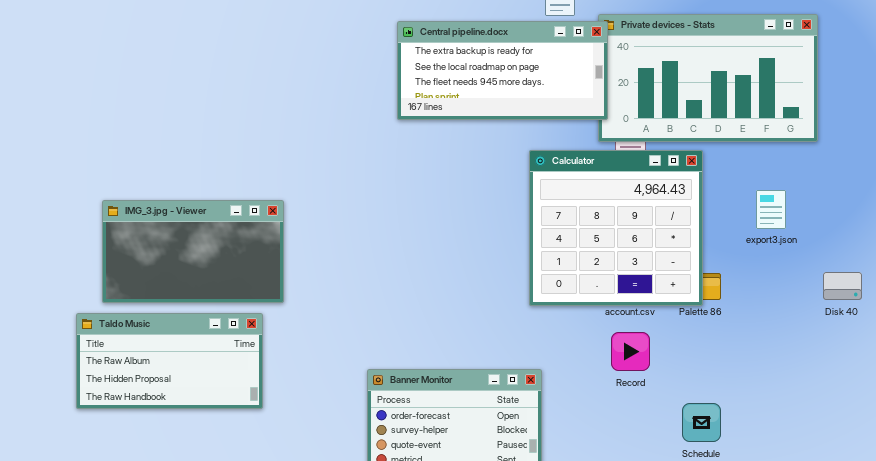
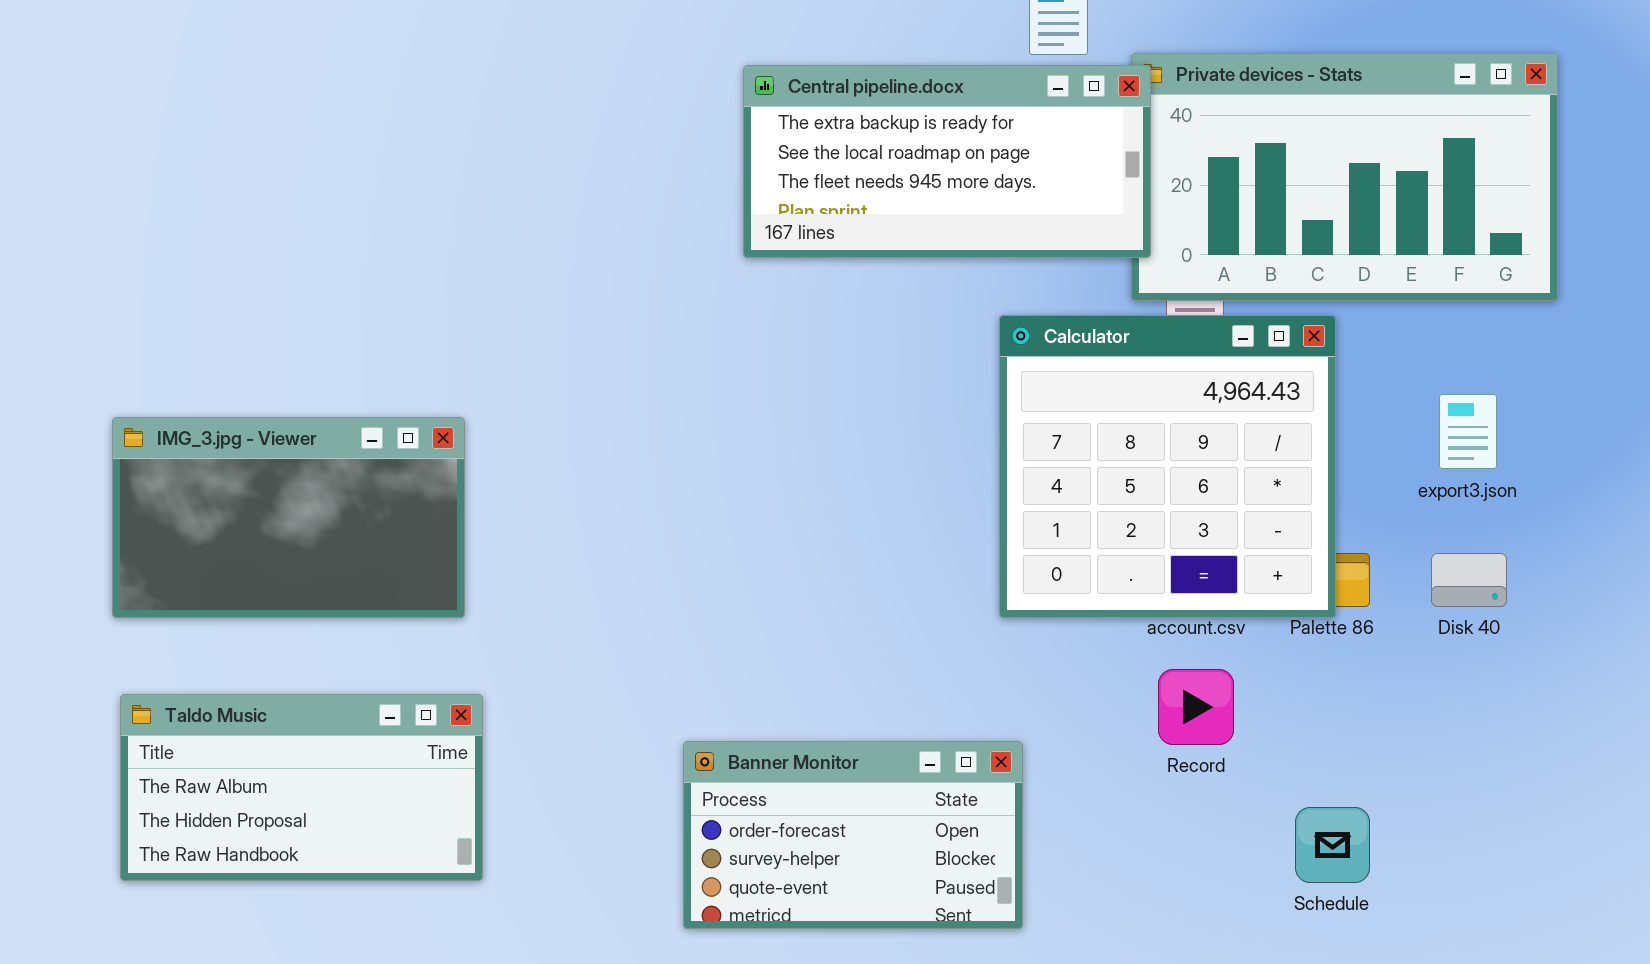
IMG_3.jpg - Viewer: [102,200,284,303] -> [112,417,465,618], moved
Disk 40: [823,272,862,300] -> [1431,553,1507,607], moved
Taldo Music: [76,313,263,409] -> [120,694,483,881], moved

